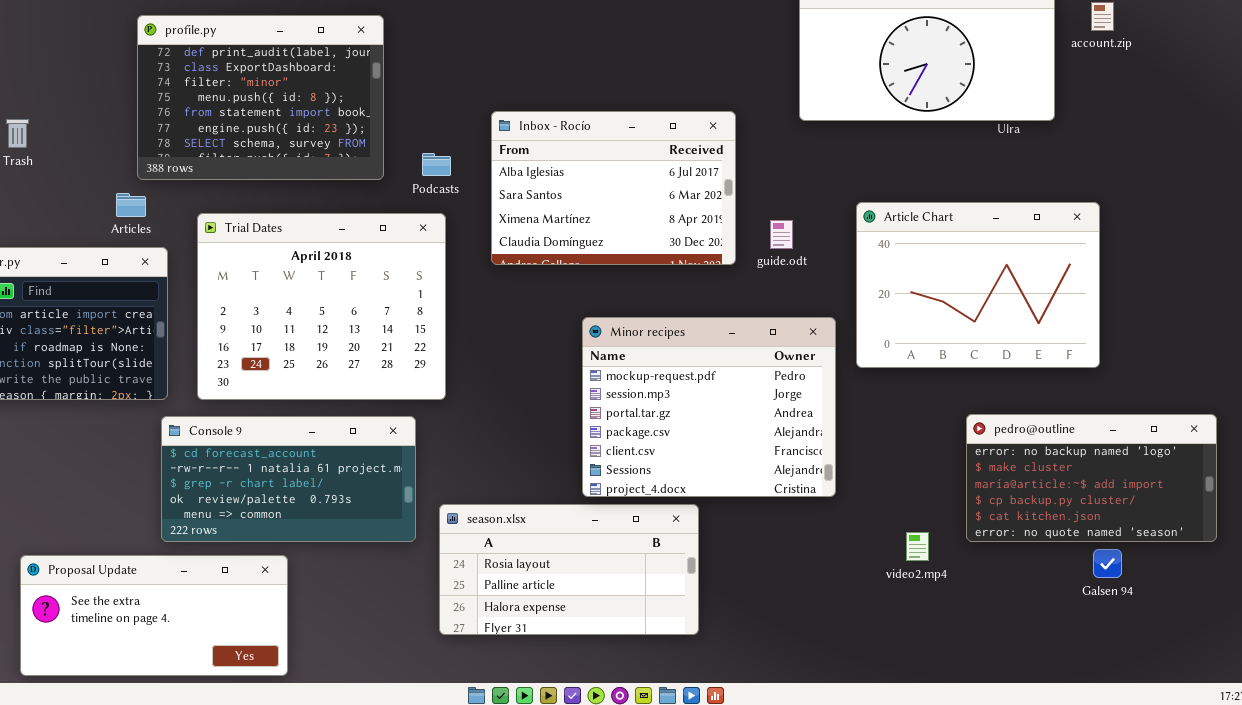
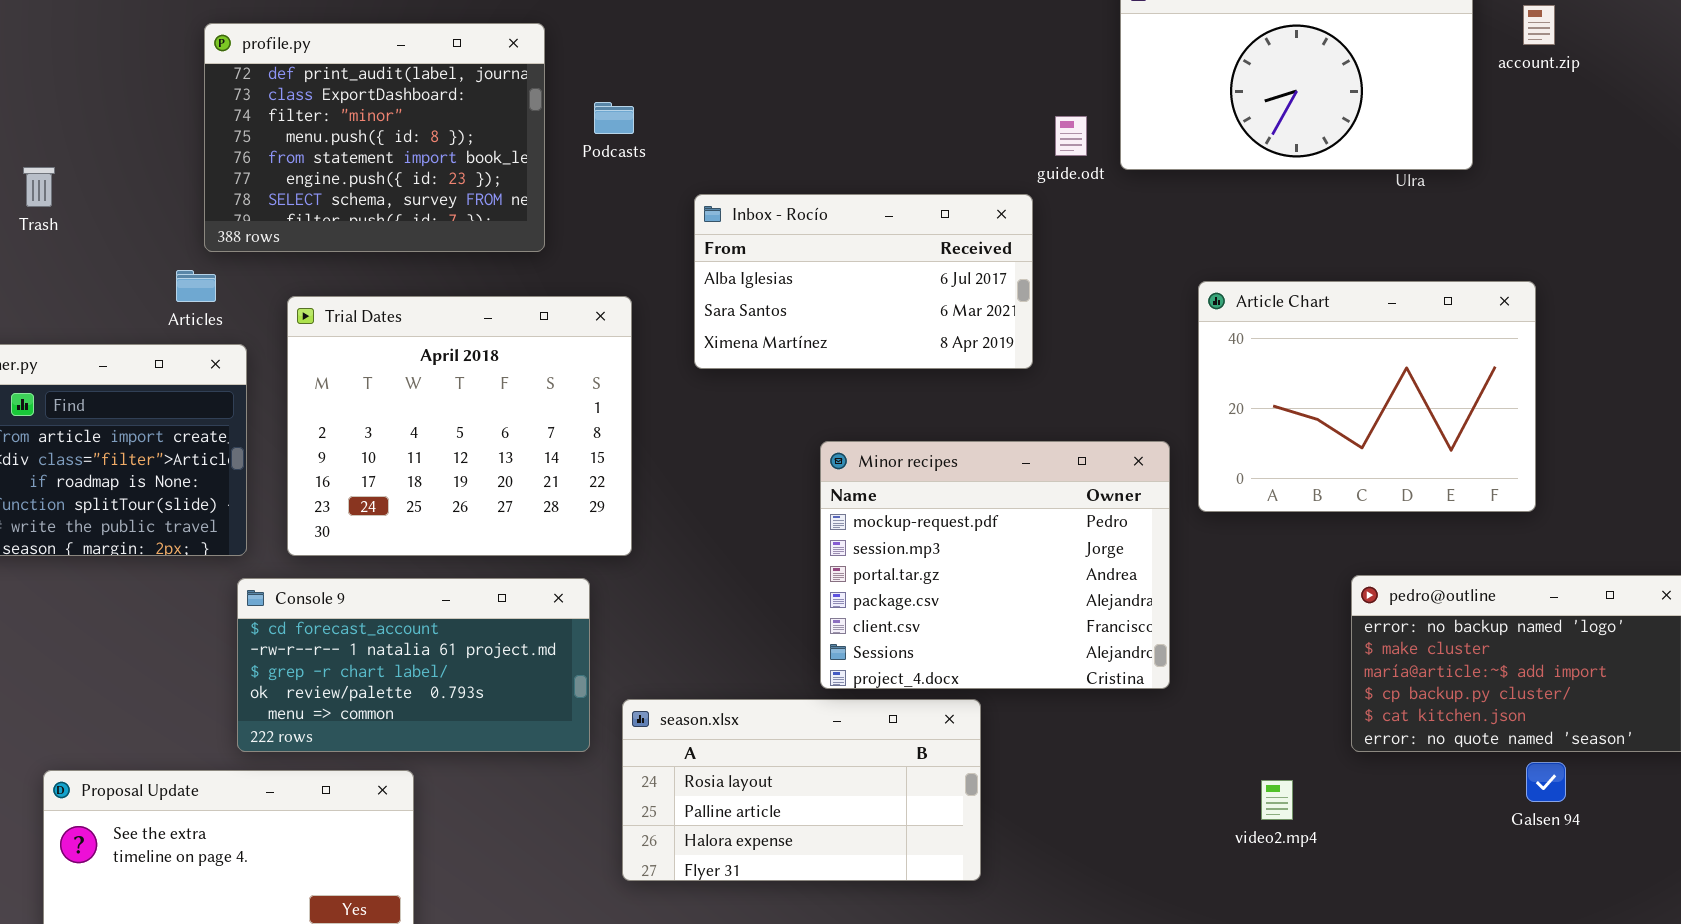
Inbox - Rocío: [491,111,736,265] -> [694,194,1033,369], resized
Podcasts: [422,153,451,176] -> [594,102,634,134], moved
guide.odt: [770,220,793,249] -> [1055,116,1087,156], moved
video2.mp4: [906,532,929,561] -> [1261,780,1293,820], moved

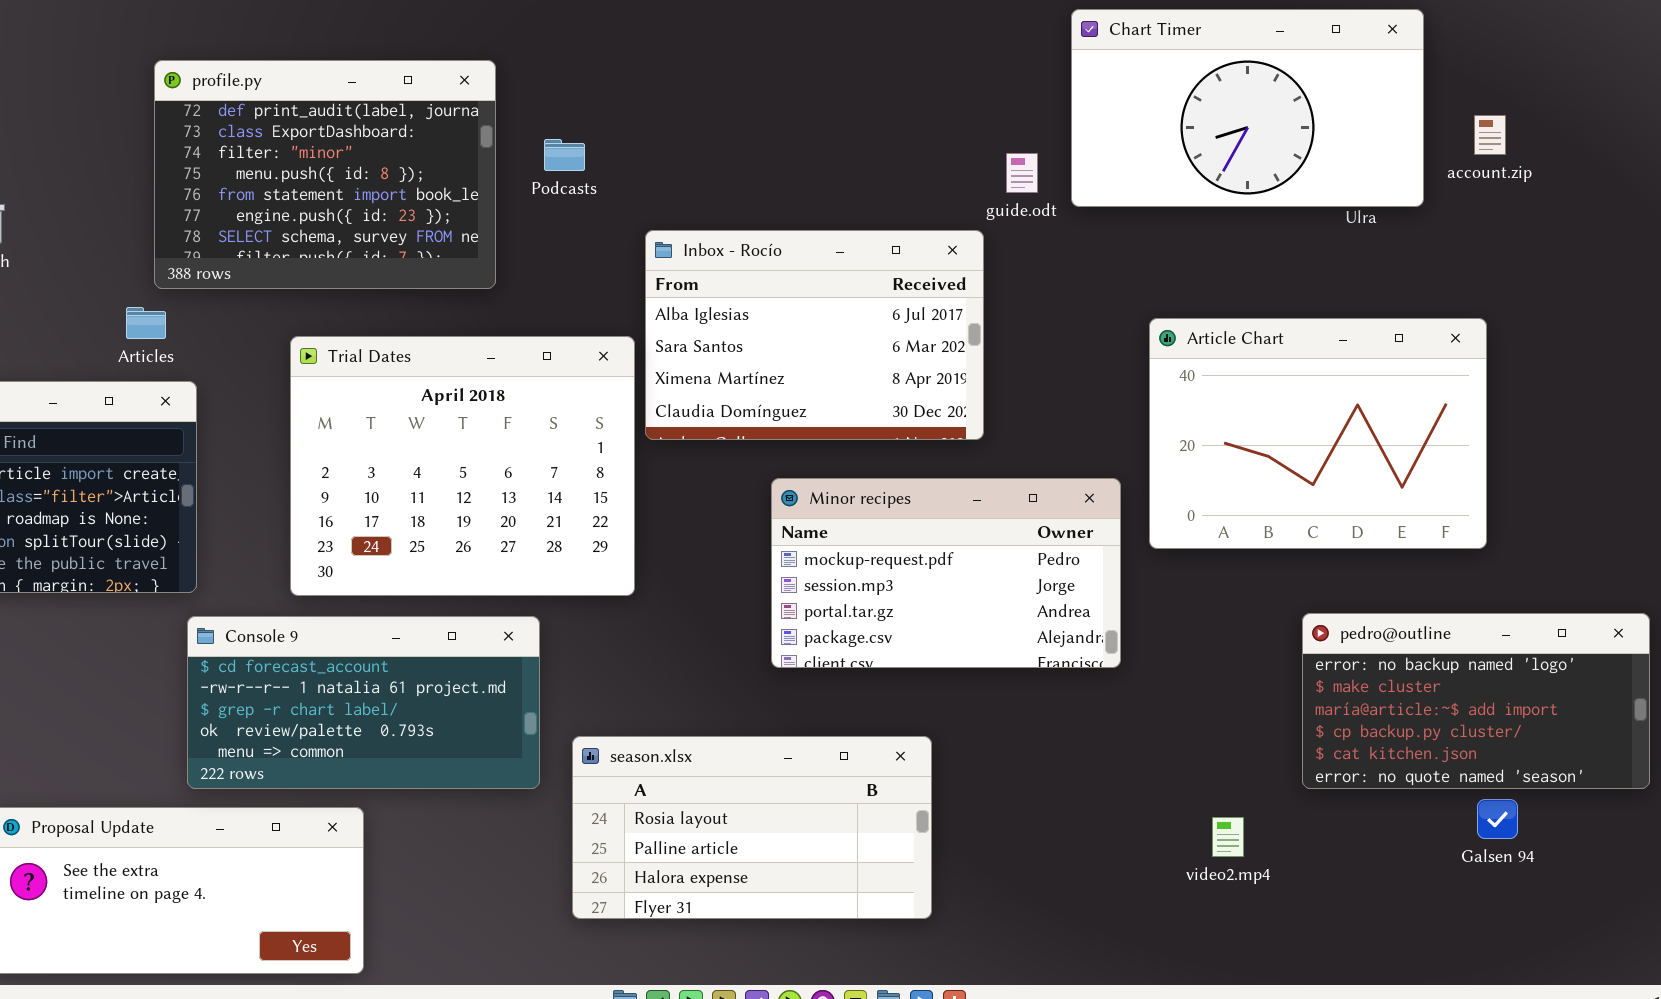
account.zip: [1523,5,1555,45] -> [1474,115,1506,155], moved
Inbox - Rocío: [694,194,1033,369] -> [645,230,984,440], resized
Trial Dates: [287,296,632,556] -> [290,336,635,596], moved
Minor recipes: [820,441,1170,689] -> [771,478,1121,668], resized

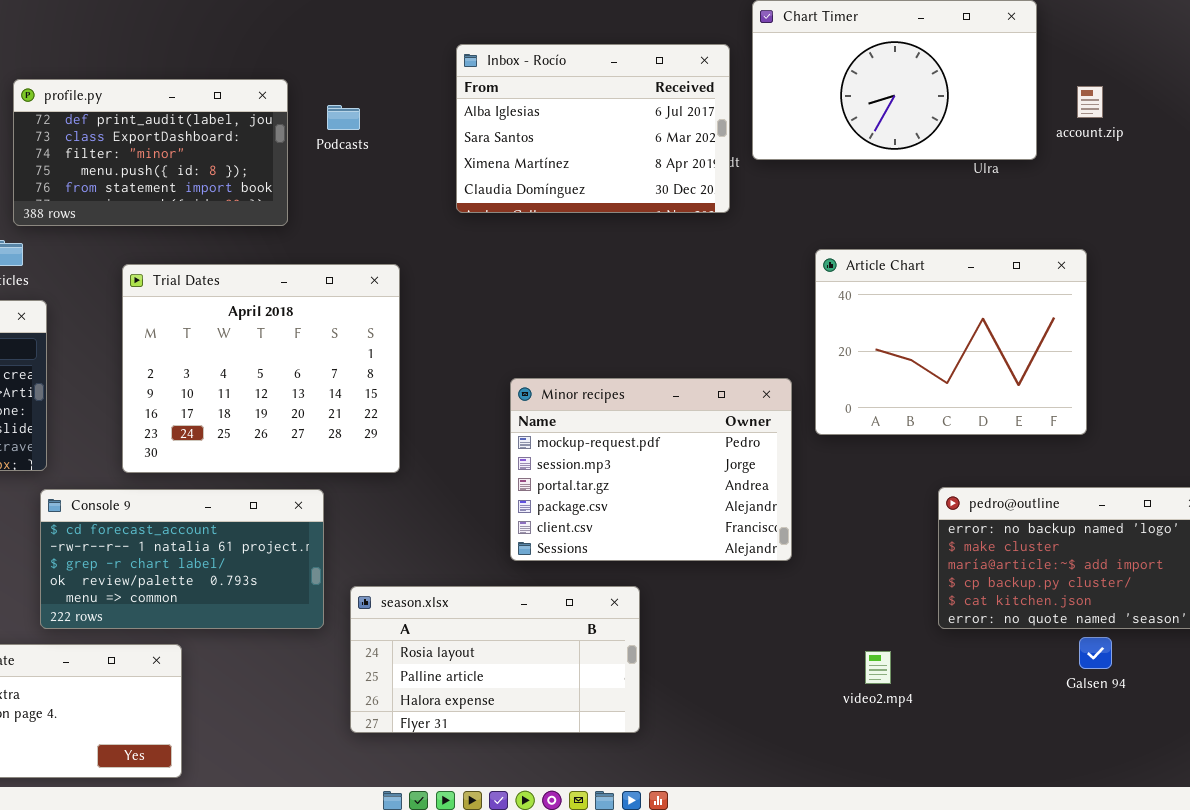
profile.py: [154,60,496,289] -> [13,79,288,226], resized
Inbox - Rocío: [645,230,984,440] -> [456,44,730,213], moved
Minor recipes: [771,478,1121,668] -> [510,378,792,561], resized

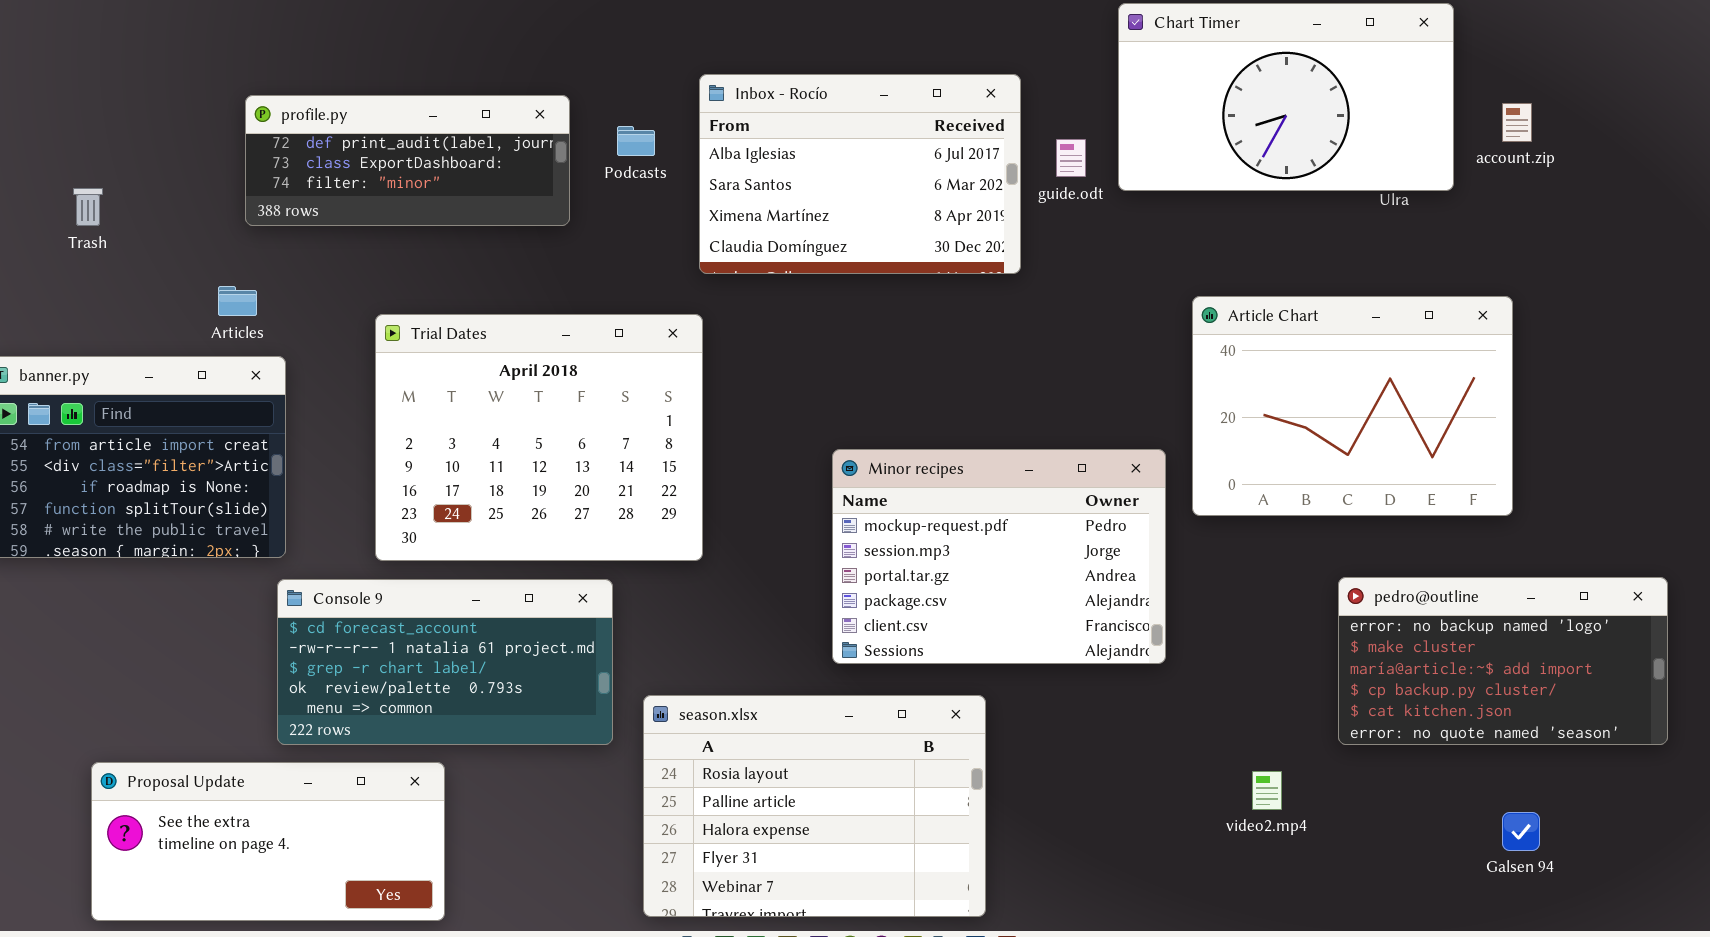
Inbox - Rocío: [456,44,730,213] -> [699,74,1021,274], moved
profile.py: [13,79,288,226] -> [245,95,570,226], resized
season.xlsx: [350,586,640,733] -> [643,695,986,917], resized
Galsen 94: [1079,637,1112,669] -> [1502,812,1540,851], moved

